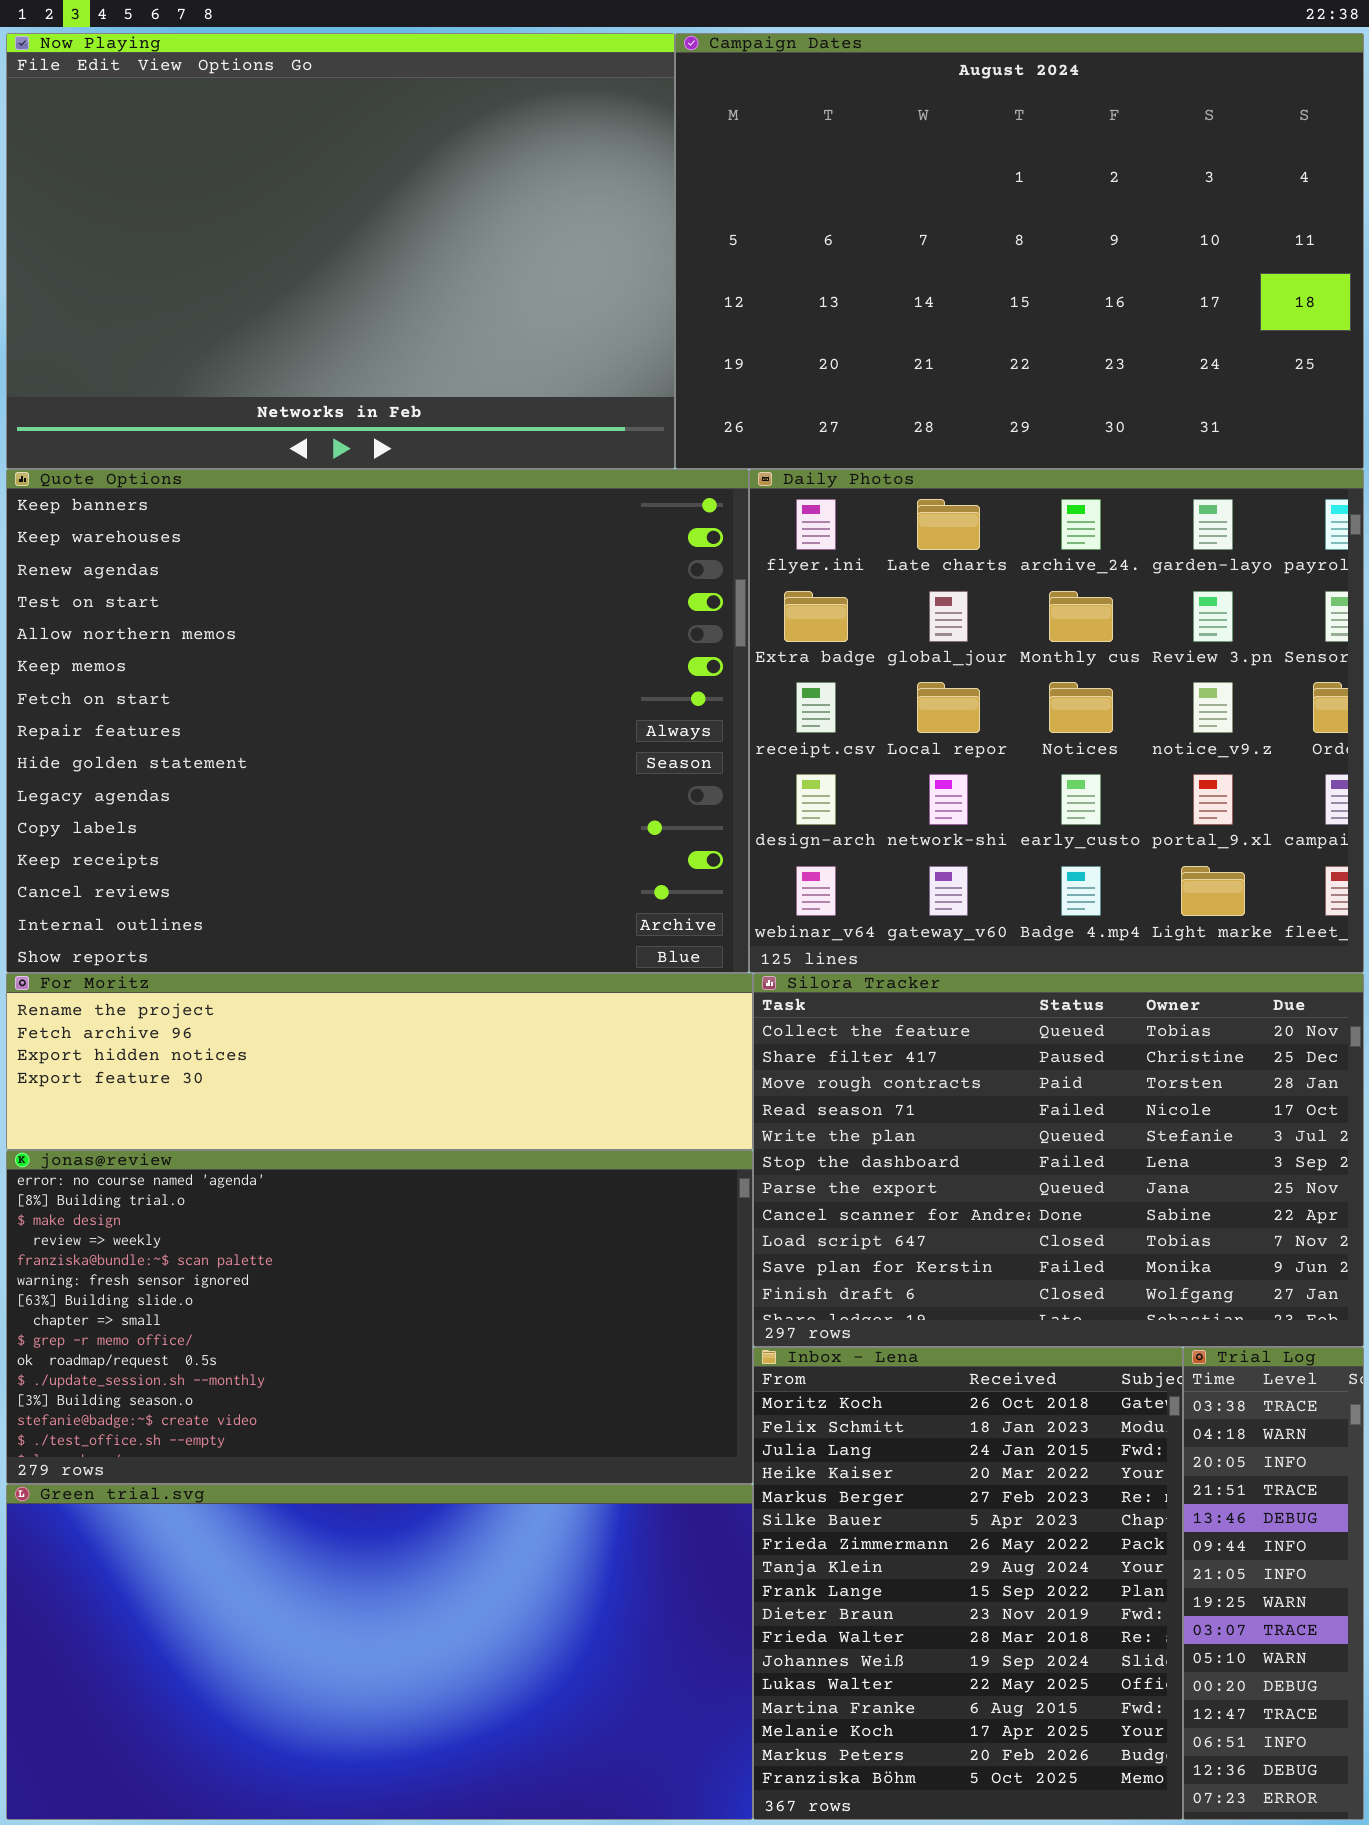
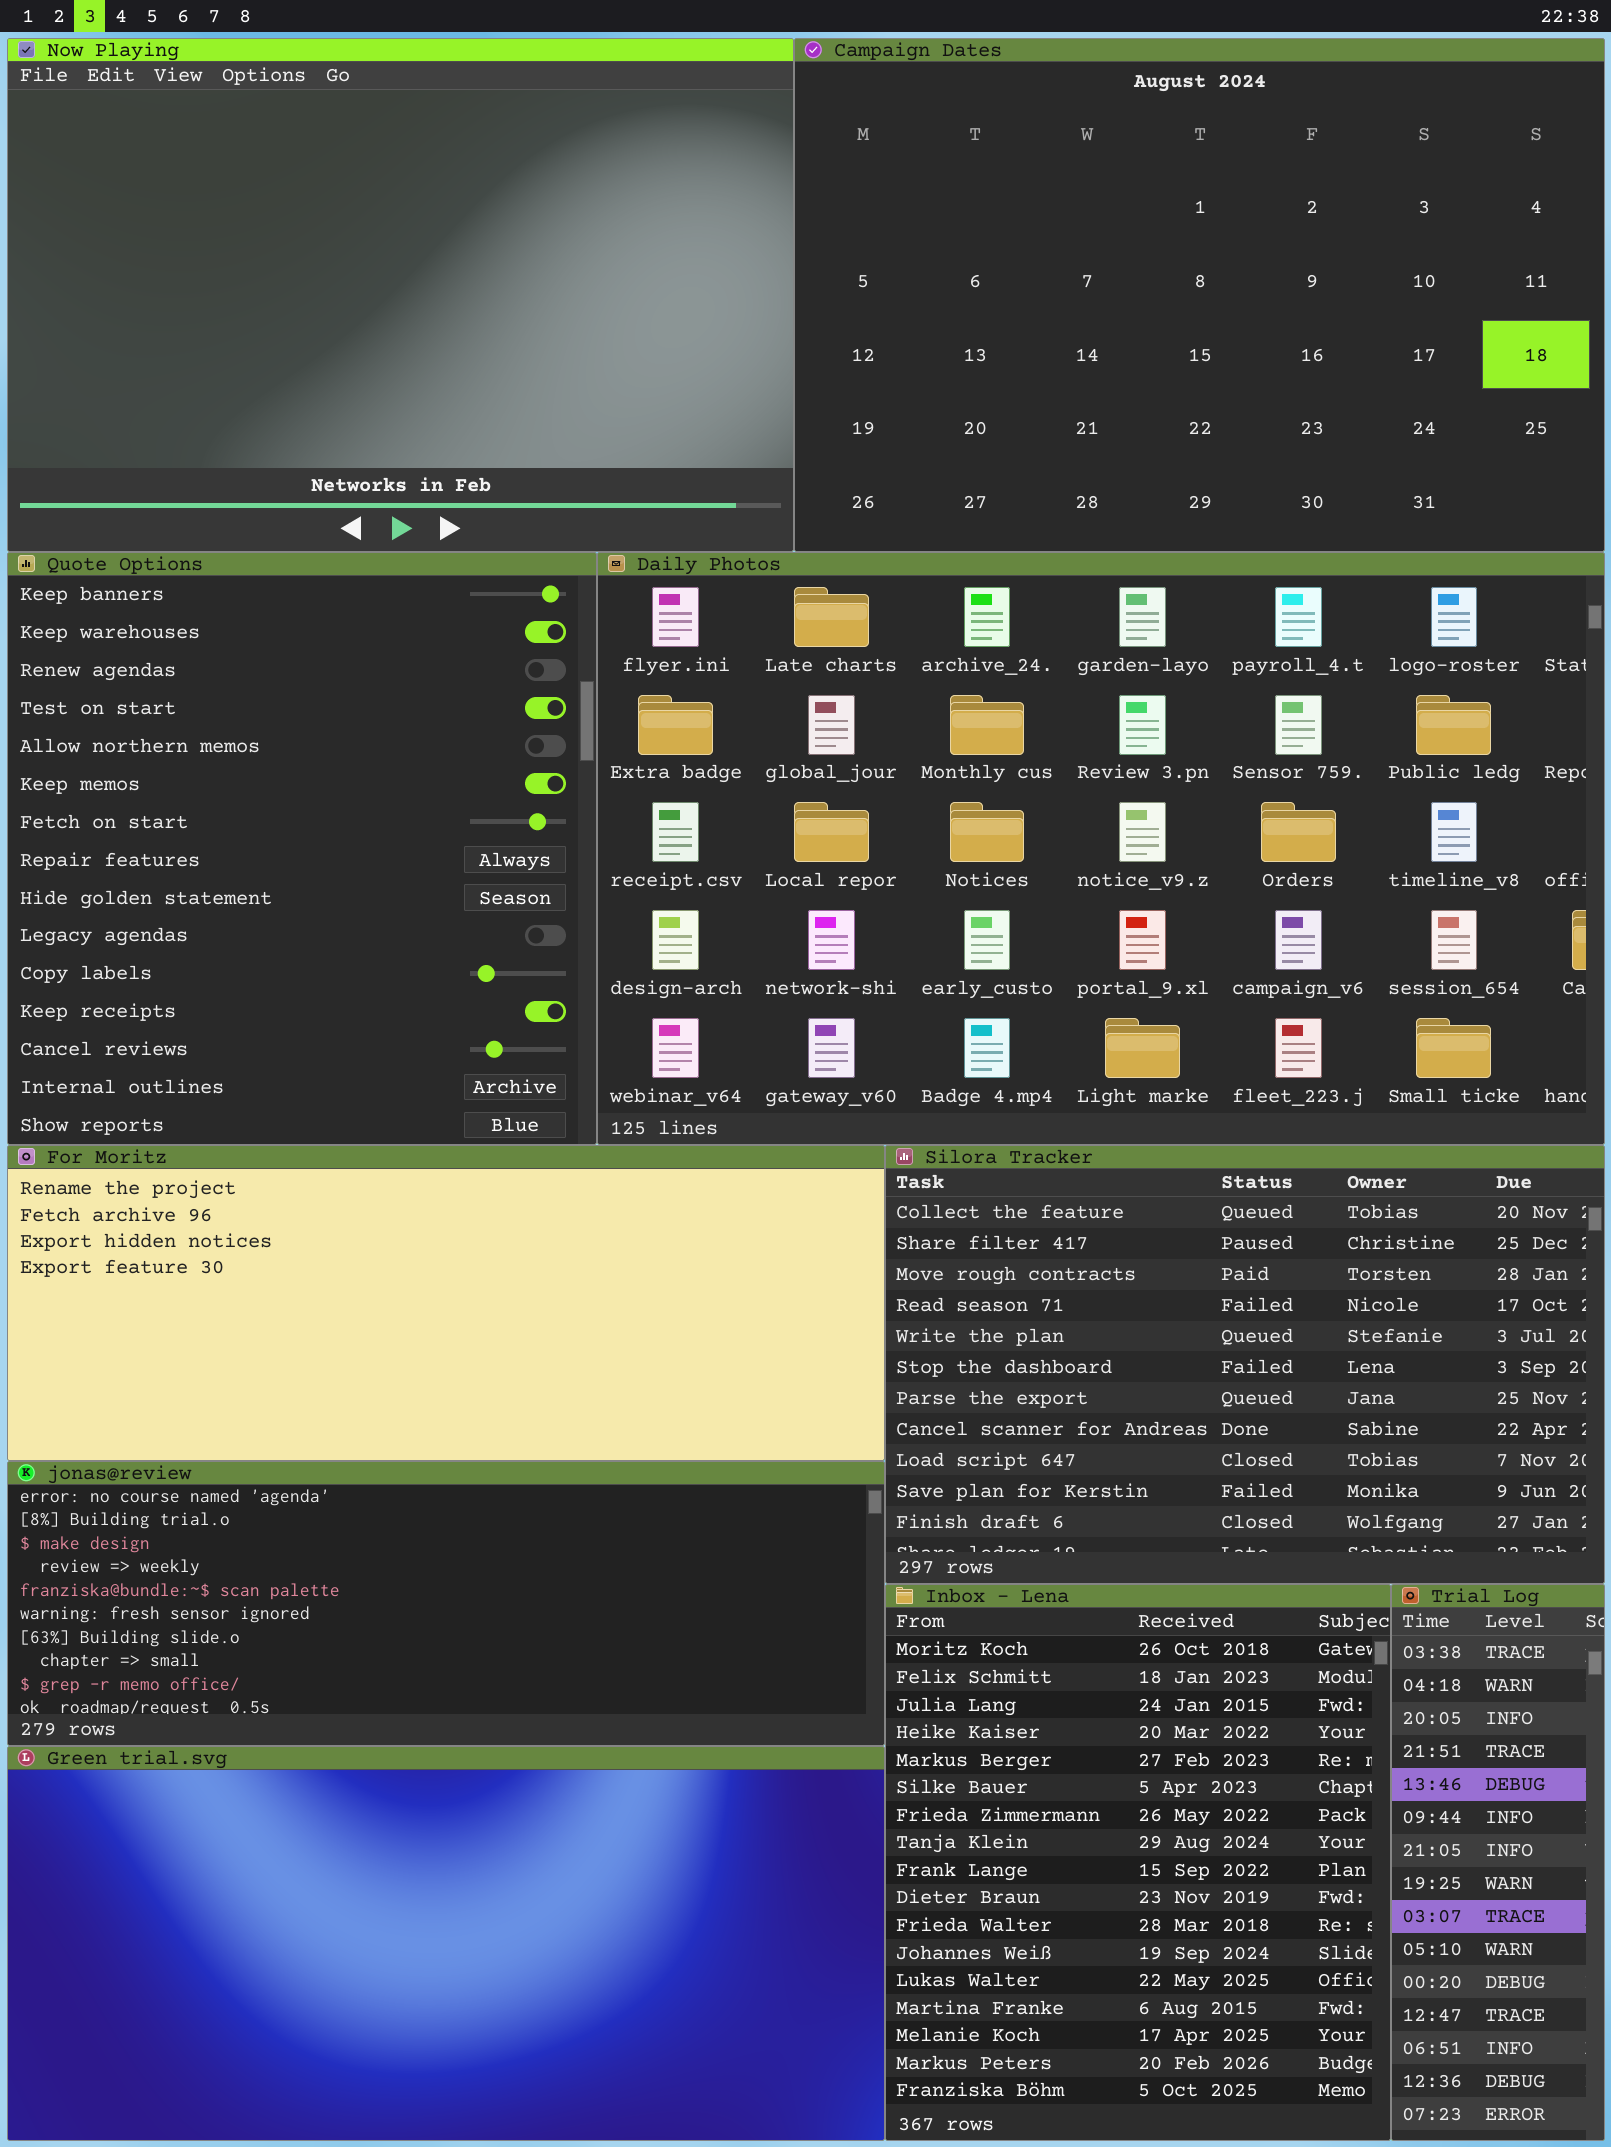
Quote Options: [6,469,749,973] -> [7,552,597,1145], resized
Daily Photos: [749,469,1364,973] -> [597,552,1605,1145], resized
For Moritz: [6,973,753,1150] -> [7,1145,885,1461], resized
jonas@review: [6,1150,753,1484] -> [7,1461,885,1746], resized

